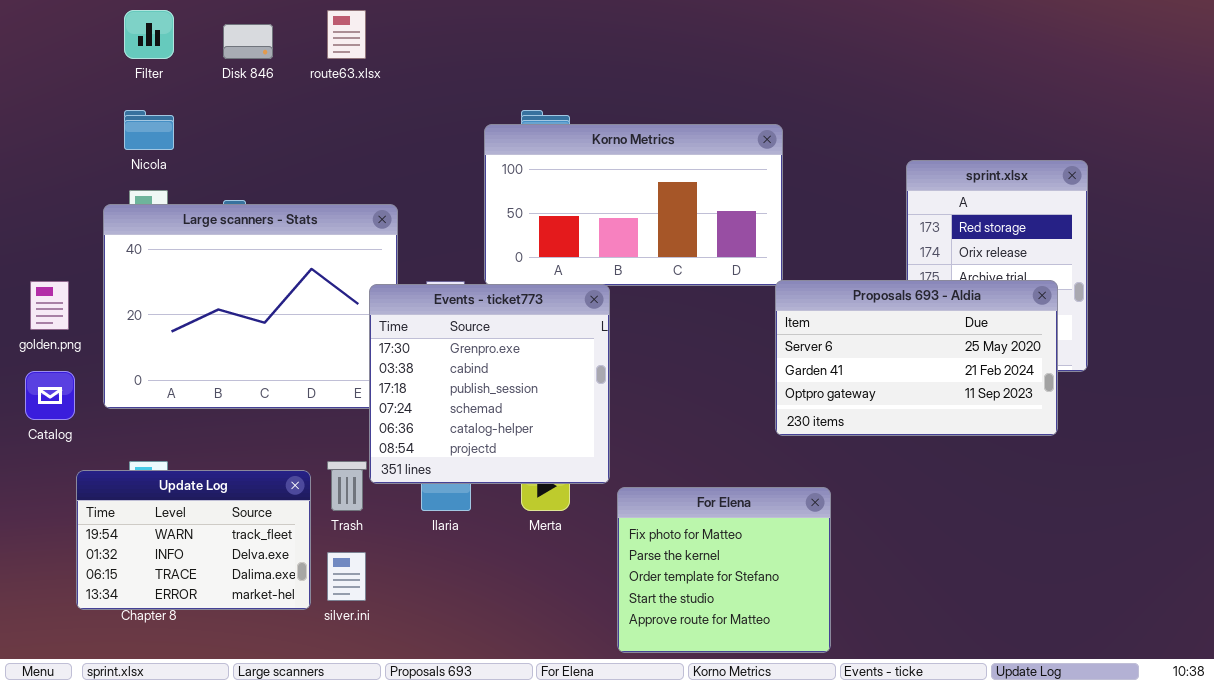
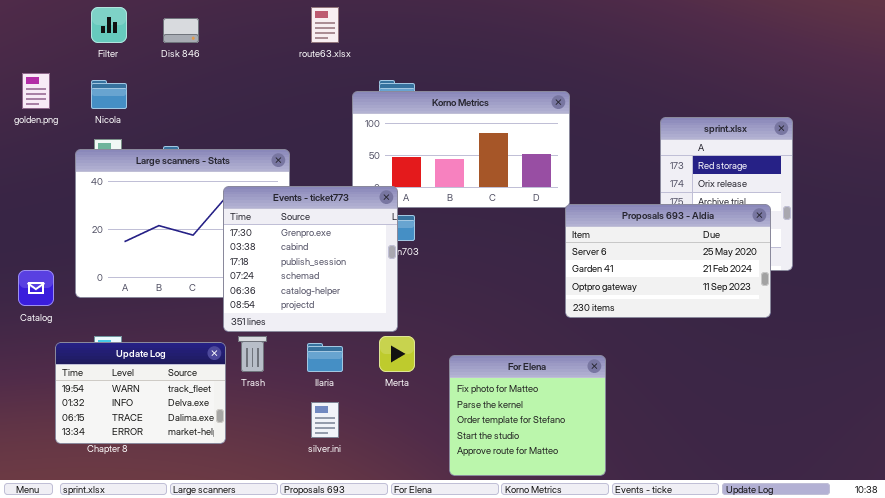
route63.xlsx: [327,10,366,59] -> [311,7,339,43], moved
golden.png: [30,281,69,330] -> [22,73,50,109], moved
Events - ticket773: [369,284,610,484] -> [223,186,398,332], moved
silver.ini: [327,552,366,601] -> [311,402,339,438], moved

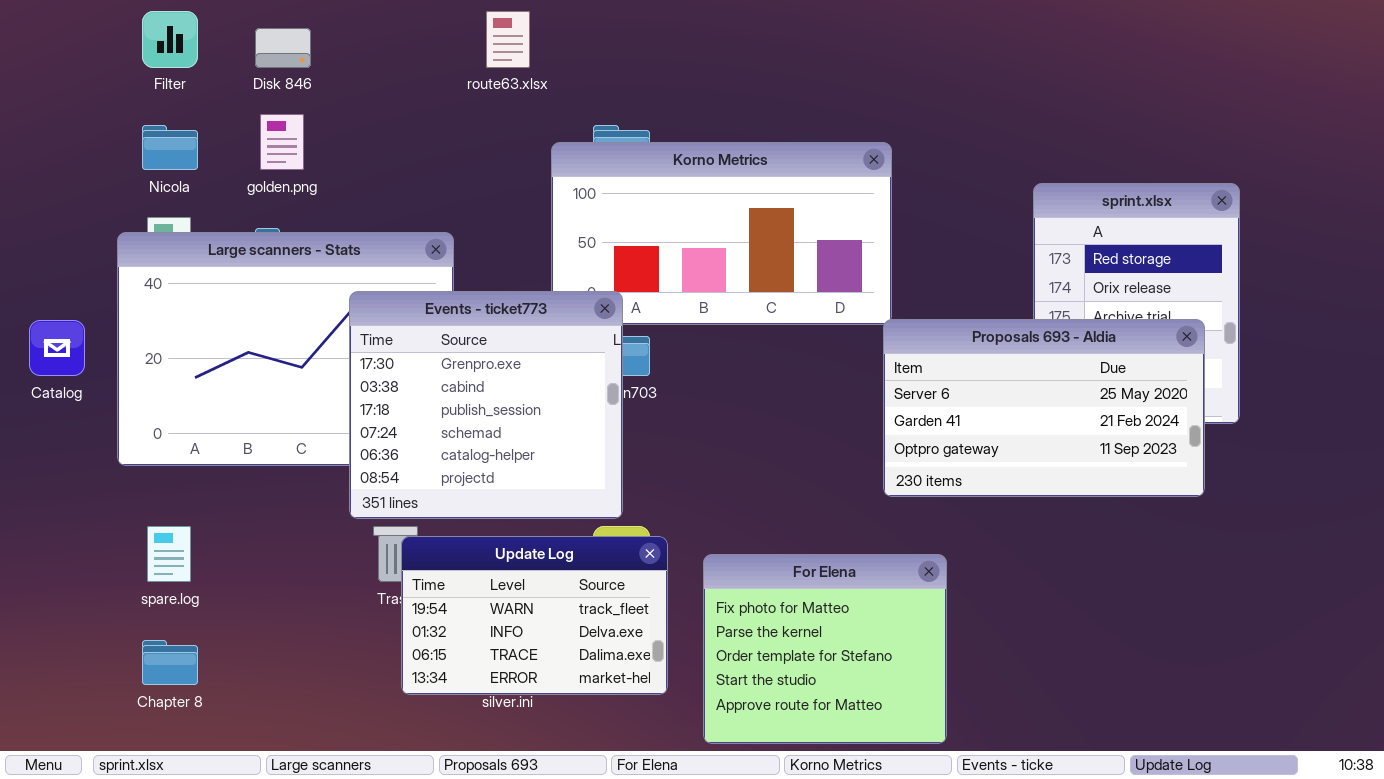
golden.png: [22,73,50,109] -> [260,114,304,170], moved
Catalog: [18,270,54,306] -> [29,320,85,376], moved
Update Log: [55,342,226,444] -> [401,536,668,695], moved

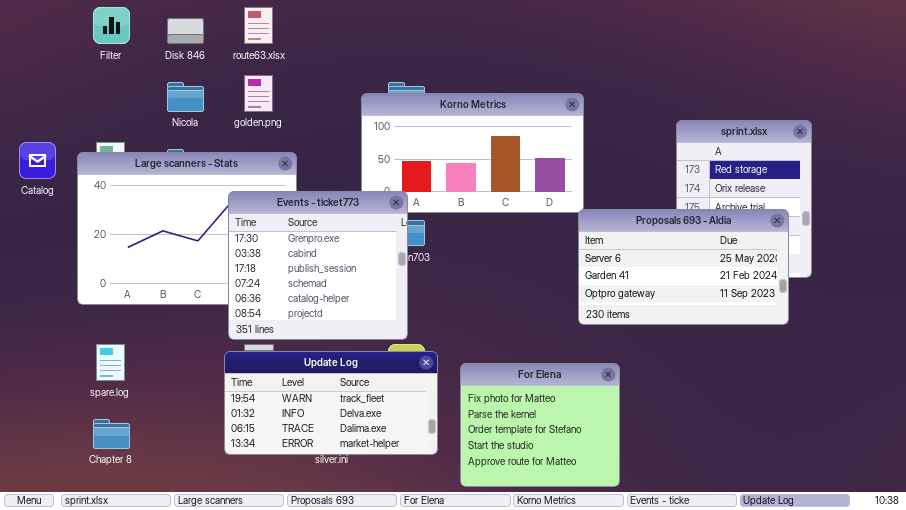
route63.xlsx: [486,11,530,68] -> [244,7,273,44], moved
golden.png: [260,114,304,170] -> [244,75,273,112], moved
Nicola: [142,125,198,170] -> [167,82,204,112], moved
Catalog: [29,320,85,376] -> [19,142,56,179], moved
Update Log: [401,536,668,695] -> [224,351,438,455], resized

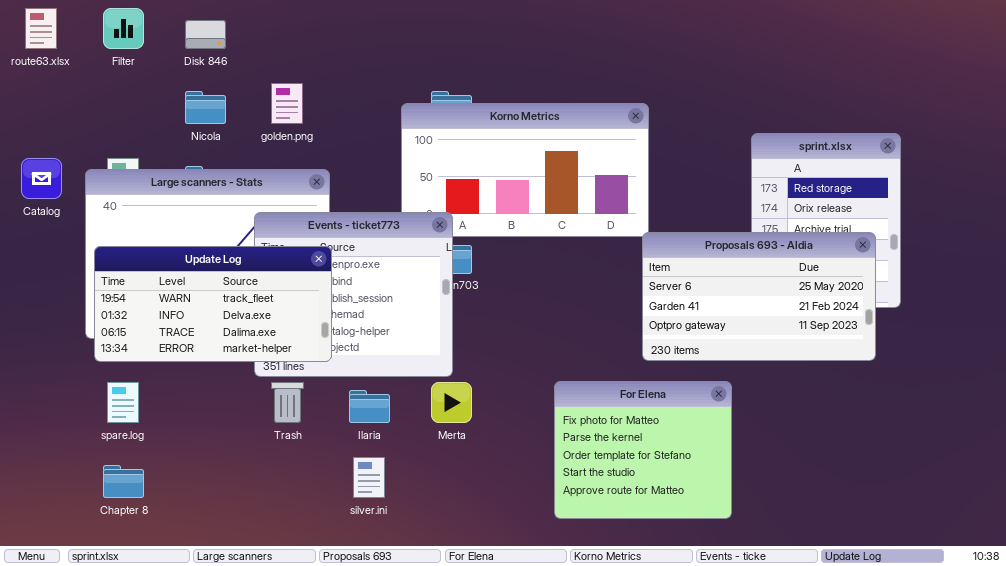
route63.xlsx: [244,7,273,44] -> [25,8,57,49], moved
Update Log: [224,351,438,455] -> [94,246,332,362], moved
For Elena: [460,363,620,487] -> [554,381,732,519], moved

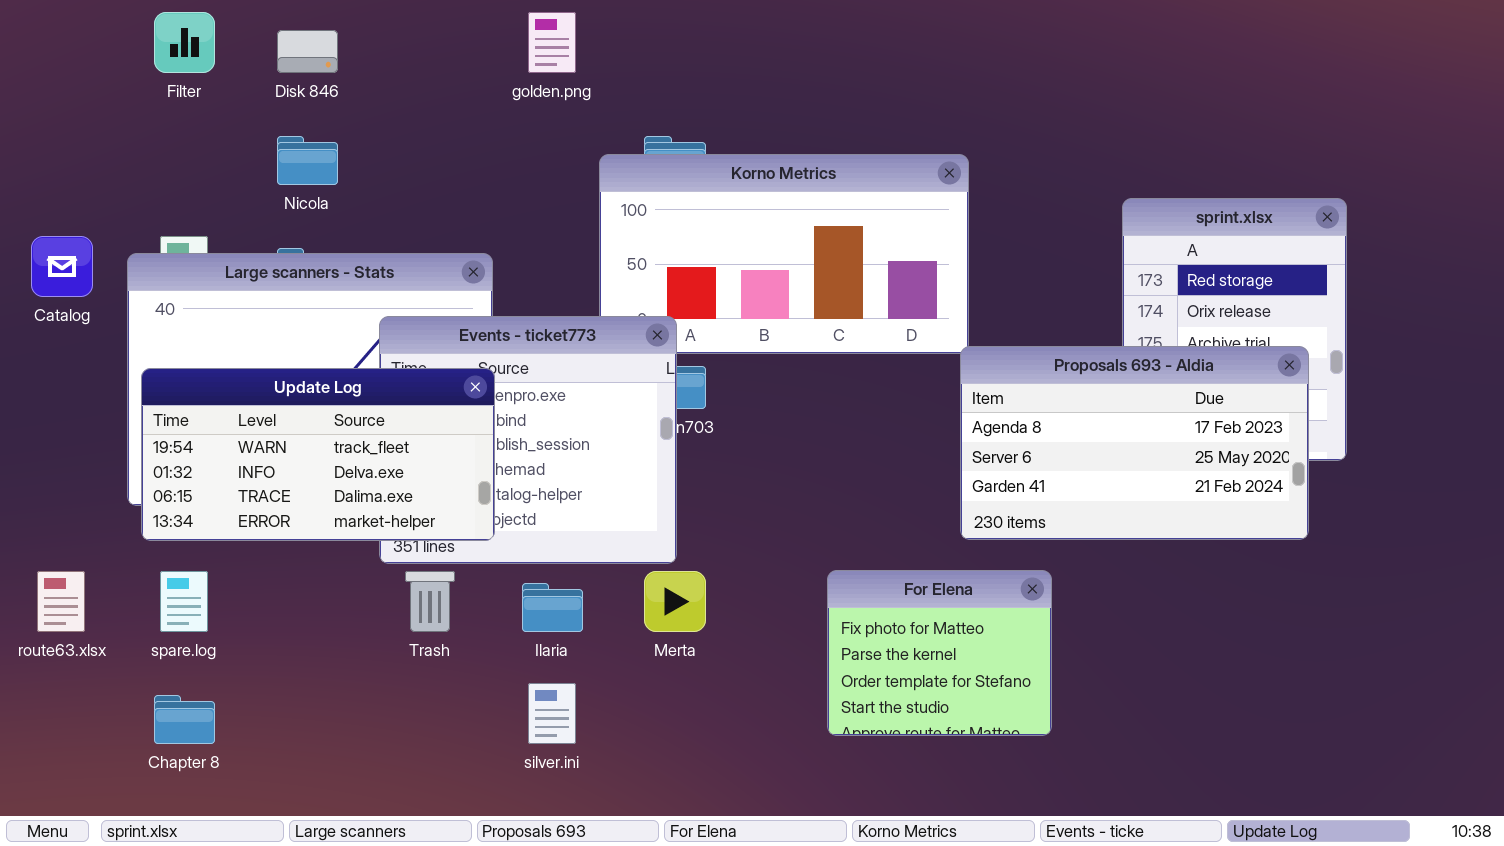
route63.xlsx: [25,8,57,49] -> [37,571,85,632], moved
golden.png: [271,83,303,124] -> [528,12,576,73], moved
Proposals 693 - Aldia: [642,232,876,361] -> [960,346,1309,540], scrolled up 1 row
For Elena: [554,381,732,519] -> [827,570,1052,736], resized

